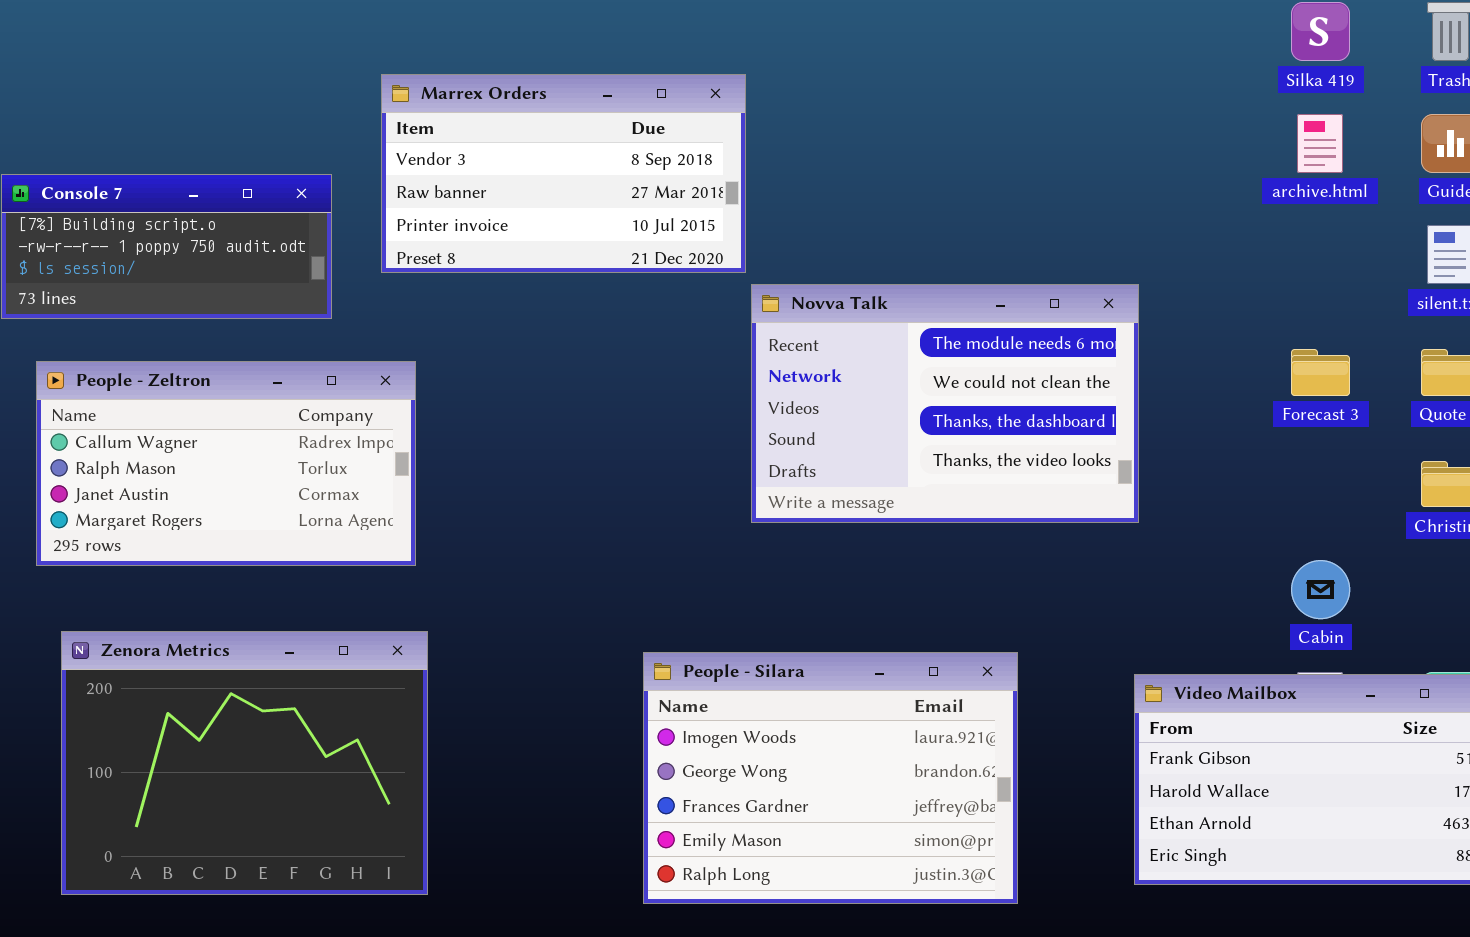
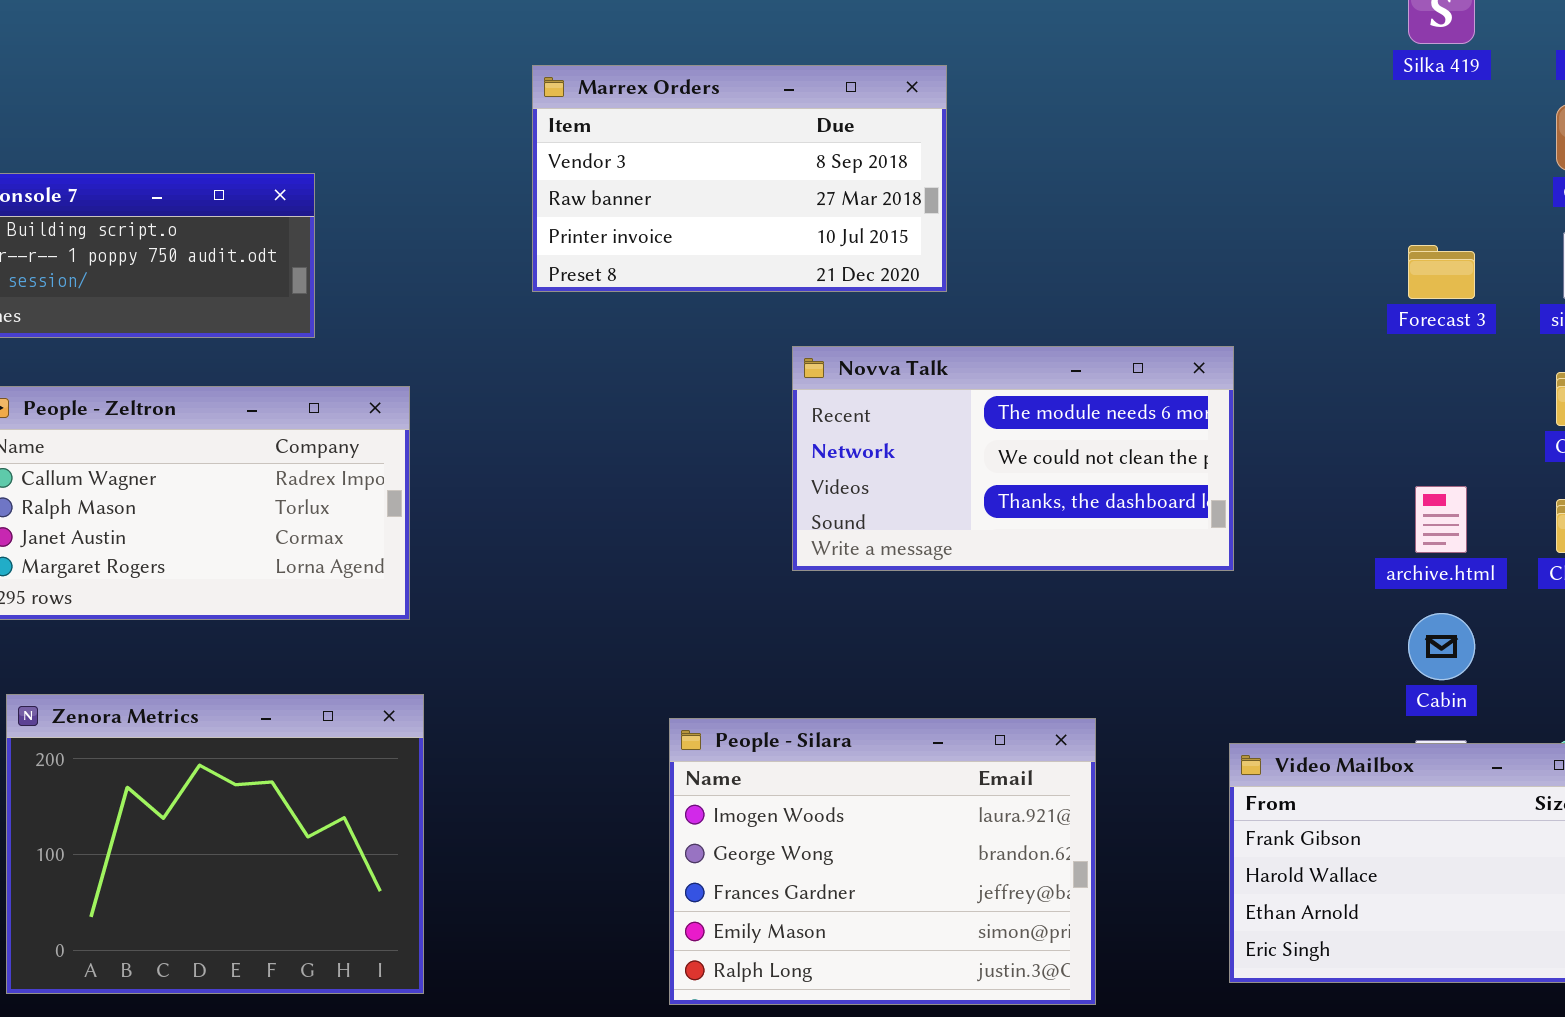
Marrex Orders: [381,74,746,273] -> [532,65,947,292], moved
archive.html: [1297,114,1343,173] -> [1415,486,1467,553], moved
Novva Talk: [751,284,1139,523] -> [792,346,1234,571], resized
Forecast 3: [1291,349,1350,396] -> [1408,245,1475,299], moved

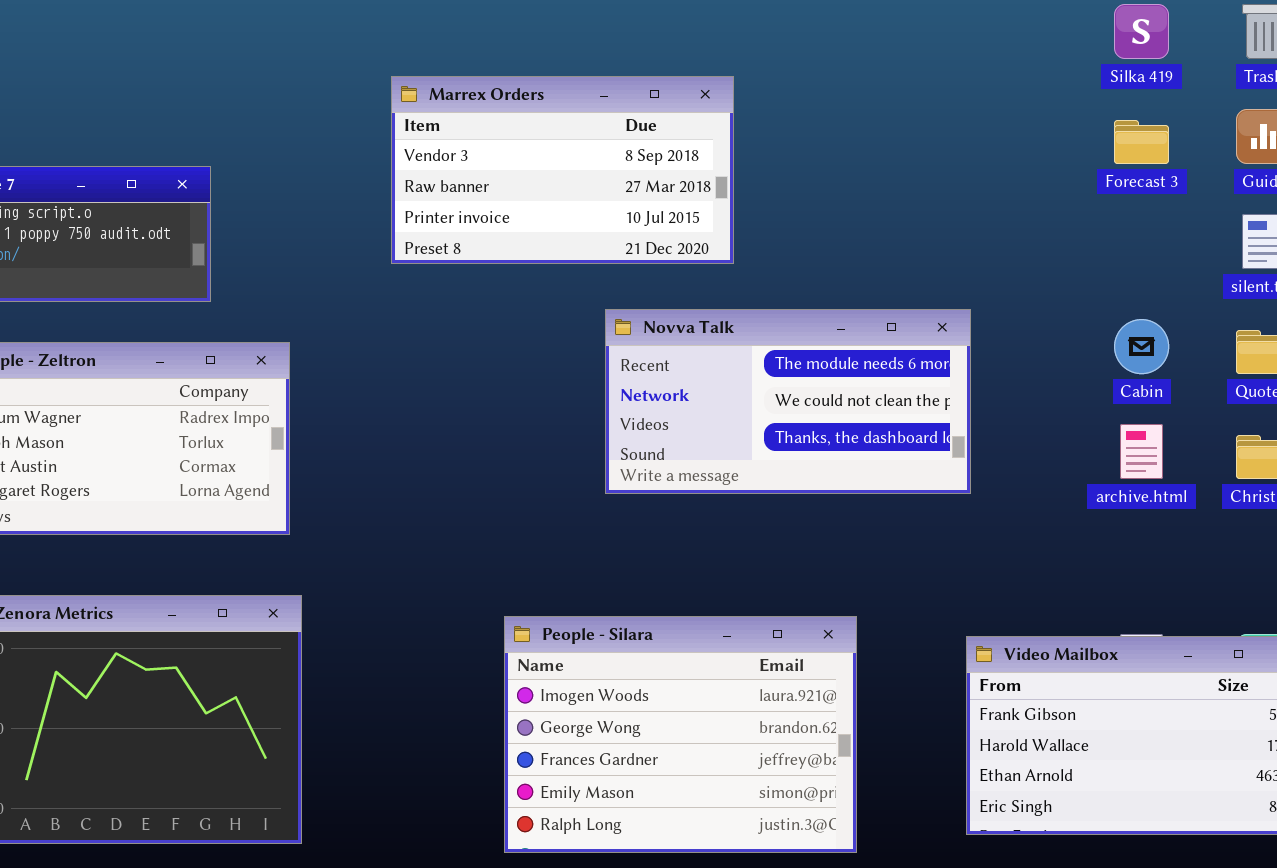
Forecast 3: [1408,245,1475,299] -> [1114,120,1169,164], moved
Cabin: [1408,613,1475,680] -> [1114,319,1169,374], moved

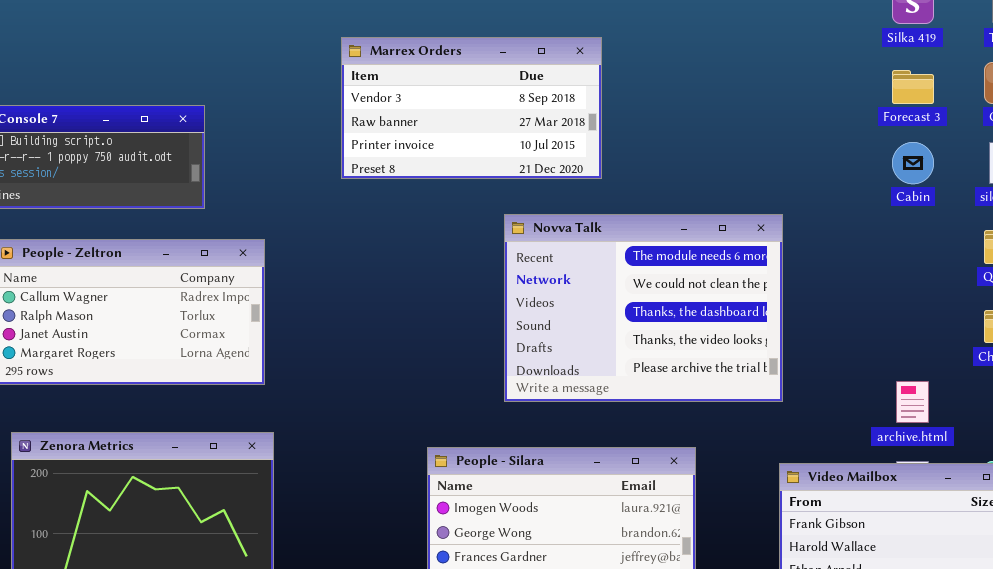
Novva Talk: [605,309,971,494] -> [504,214,783,402], resized
Cabin: [1114,319,1169,374] -> [892,142,934,184], moved
archive.html: [1120,424,1163,479] -> [896,381,929,423], moved

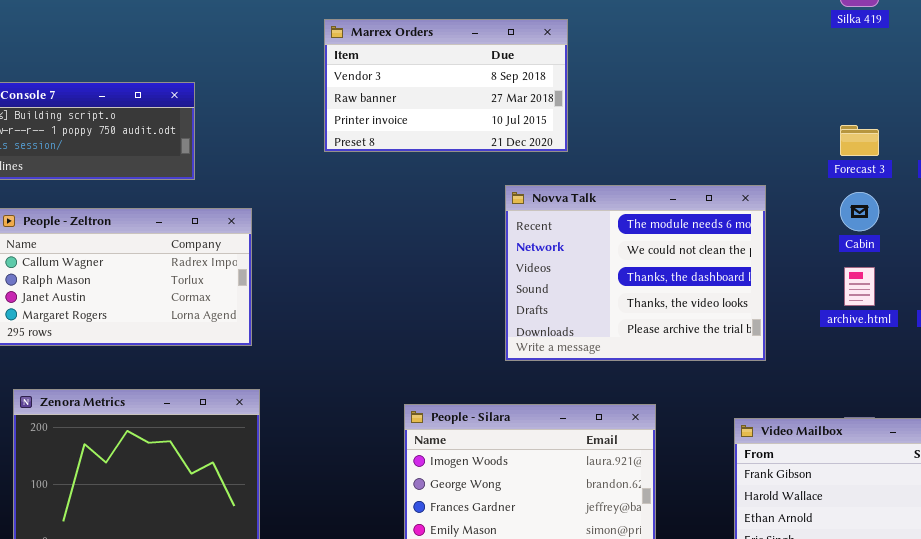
Forecast 3: [892,70,934,104] -> [840,125,879,156], moved
Cabin: [892,142,934,184] -> [840,192,879,231], moved
Novva Talk: [504,214,783,402] -> [505,185,766,361], moved
archive.html: [896,381,929,423] -> [844,267,875,306], moved

